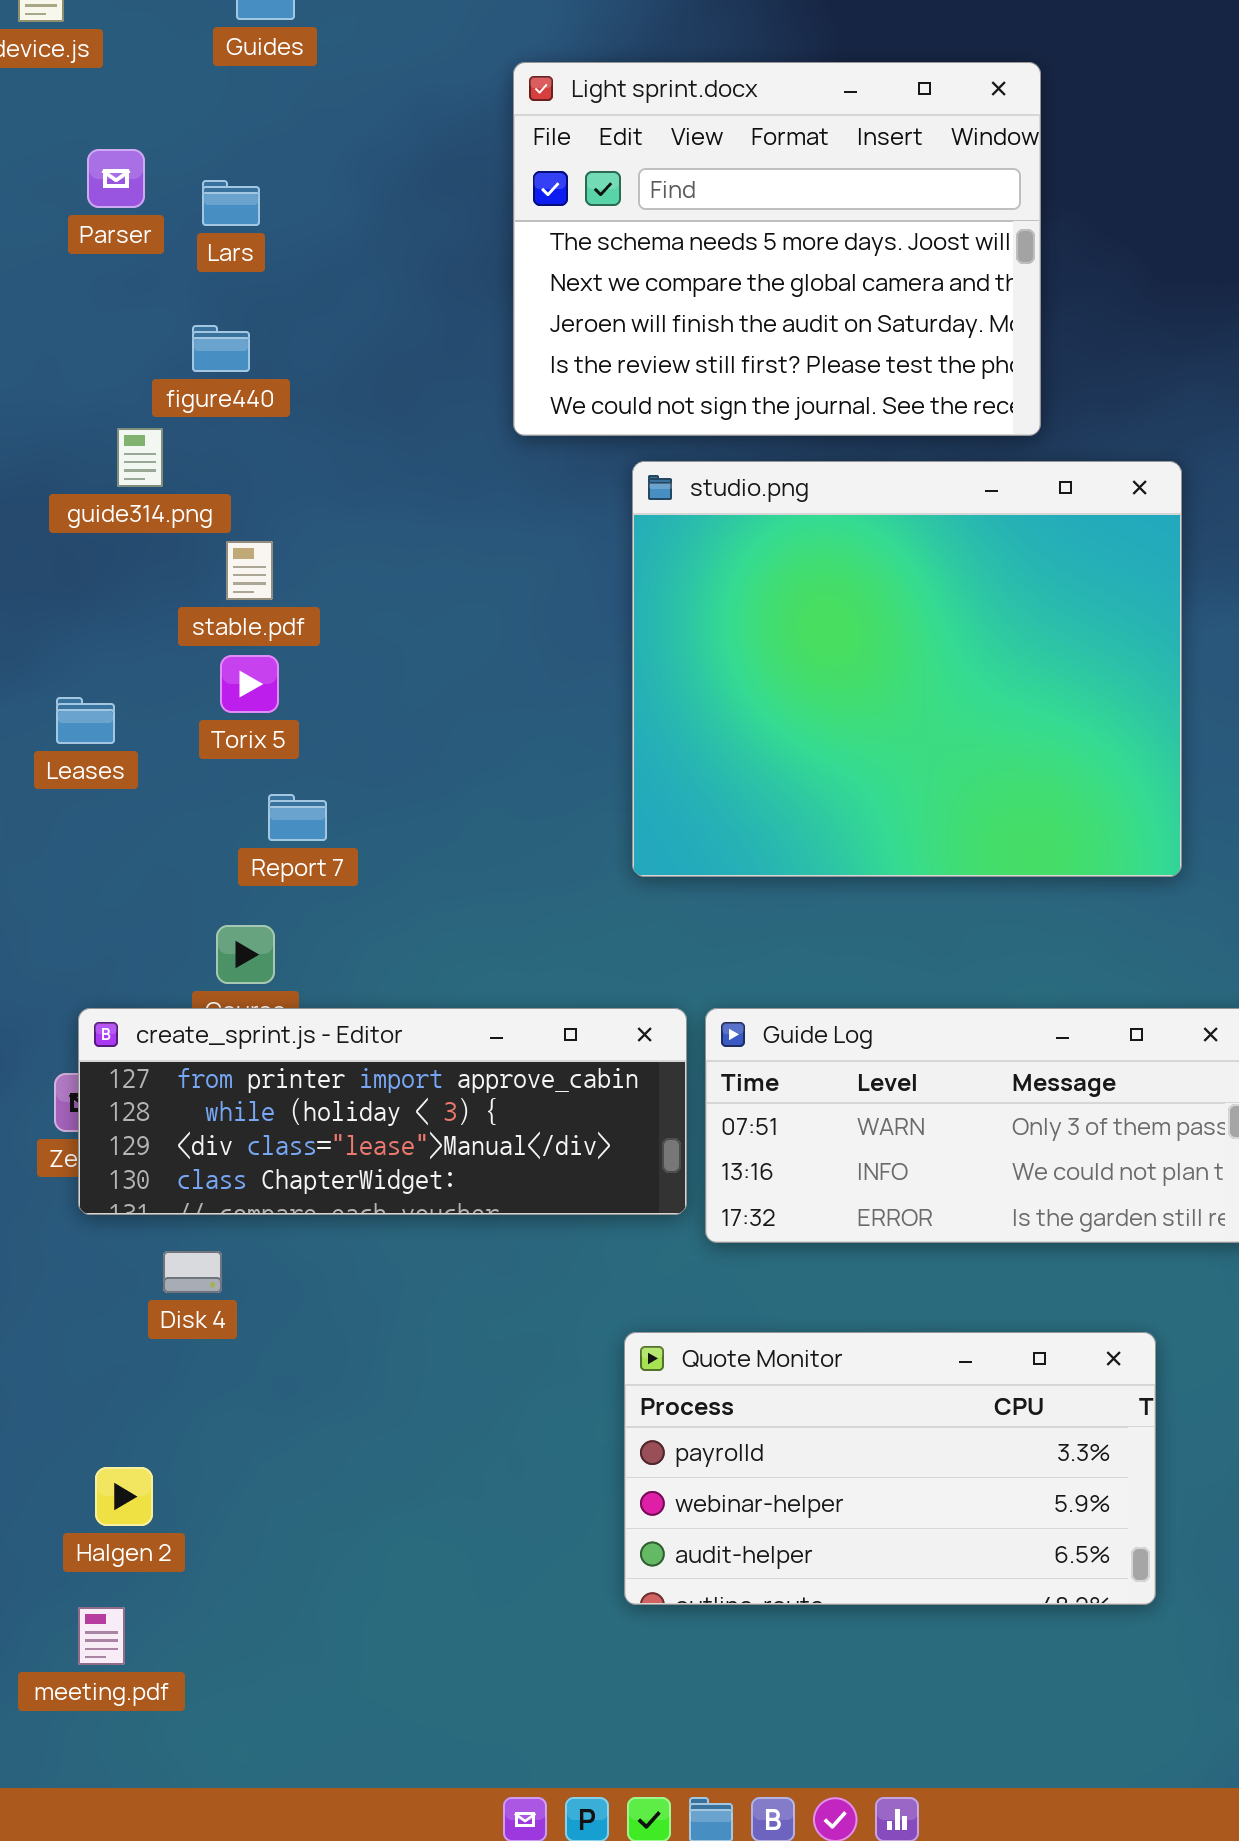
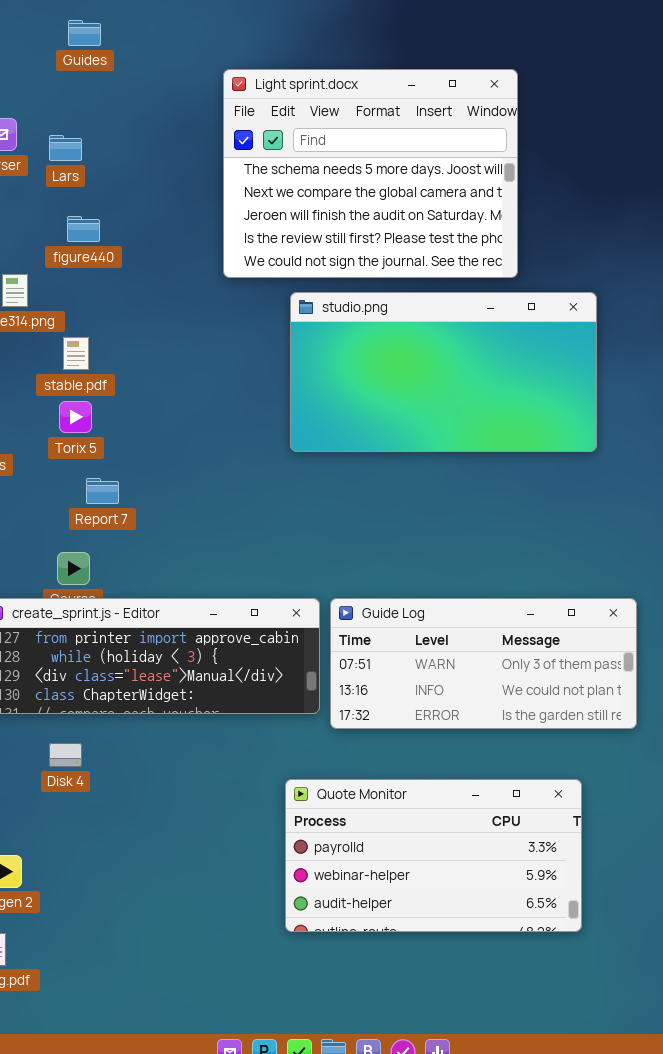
figure440: [192,325,250,372] -> [67,216,100,242], moved
studio.png: [632,461,1182,877] -> [290,292,597,452], resized
Disk 4: [163,1251,222,1293] -> [49,743,82,767], moved

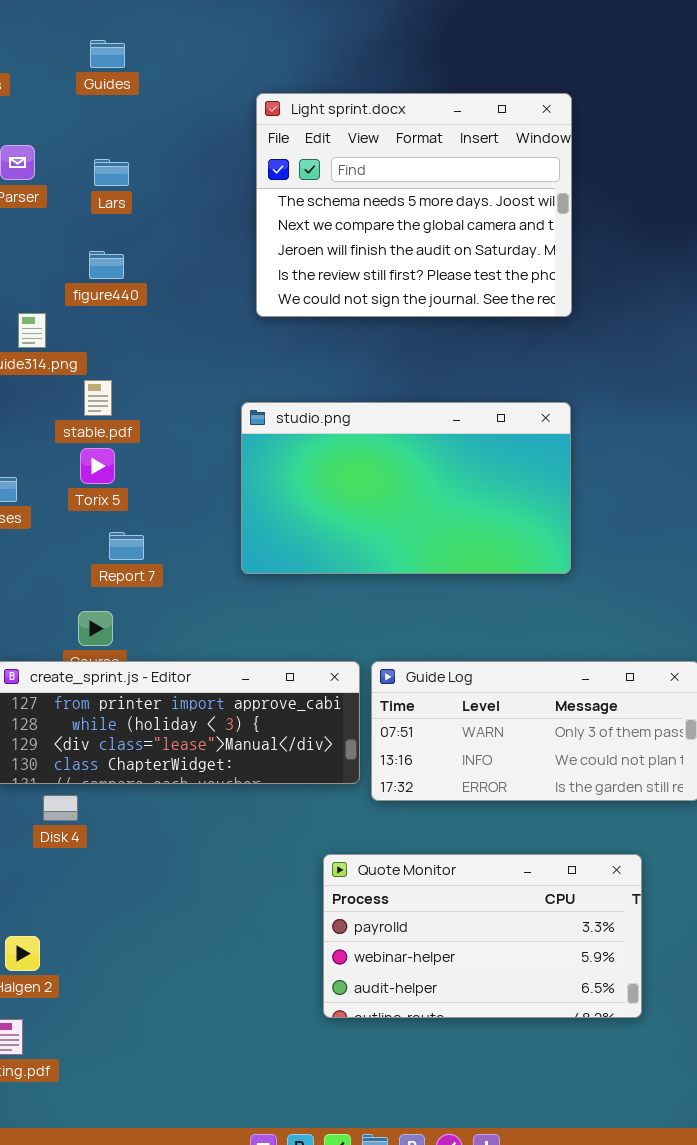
Lars: [49,135,82,161] -> [94,159,129,186], moved
studio.png: [290,292,597,452] -> [241,402,571,574], moved
Disk 4: [49,743,82,767] -> [43,795,78,821], moved

